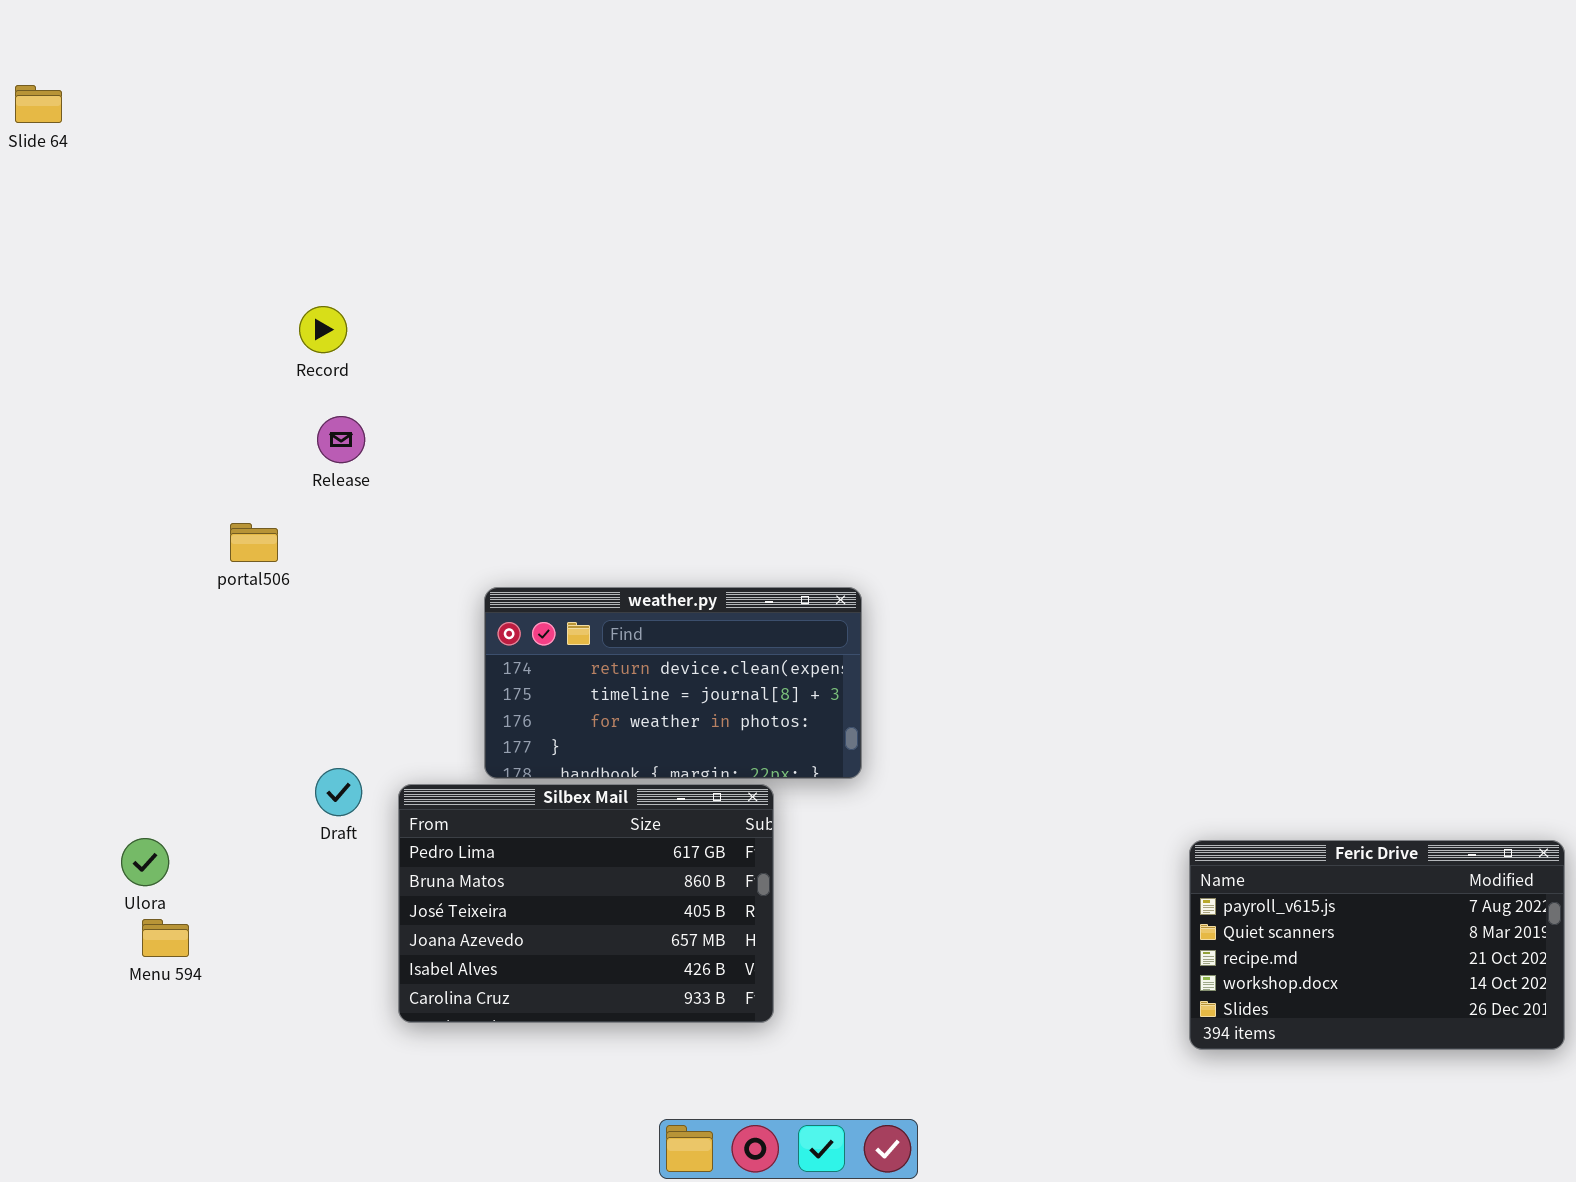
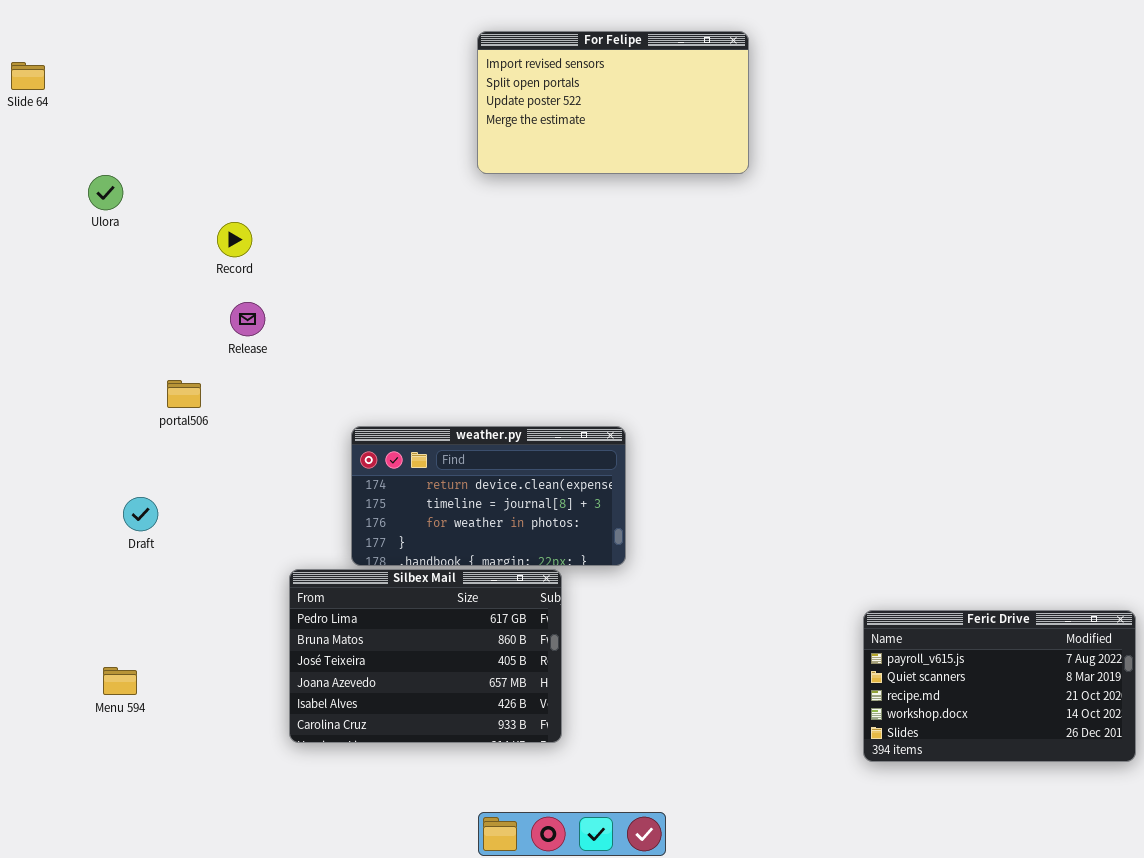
For Felipe: none -> [477,31,749,174], opened
Draft: [315,768,362,816] -> [123,497,158,531], moved
Ulora: [121,838,169,886] -> [88,175,123,210], moved

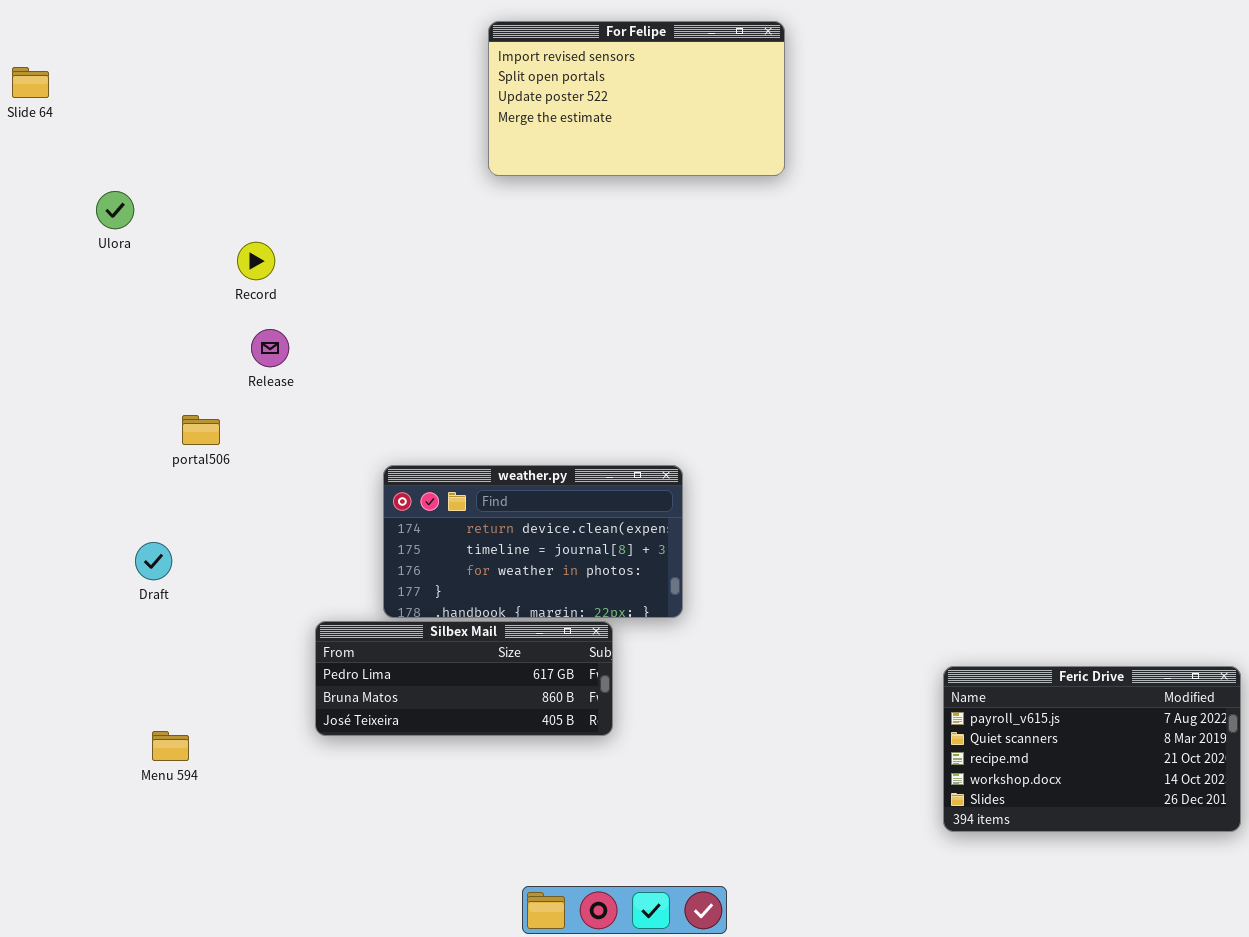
For Felipe: [477,31,749,174] -> [488,21,785,176], moved
Silbex Mail: [289,569,562,743] -> [315,621,613,736], resized
Menu 594: [103,667,137,695] -> [152,731,189,761], moved

